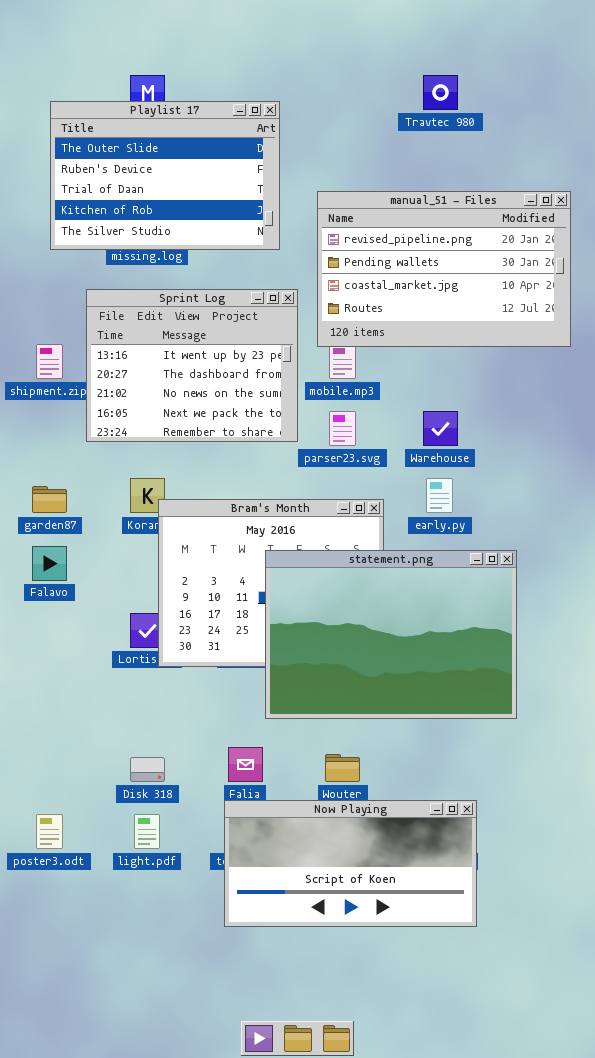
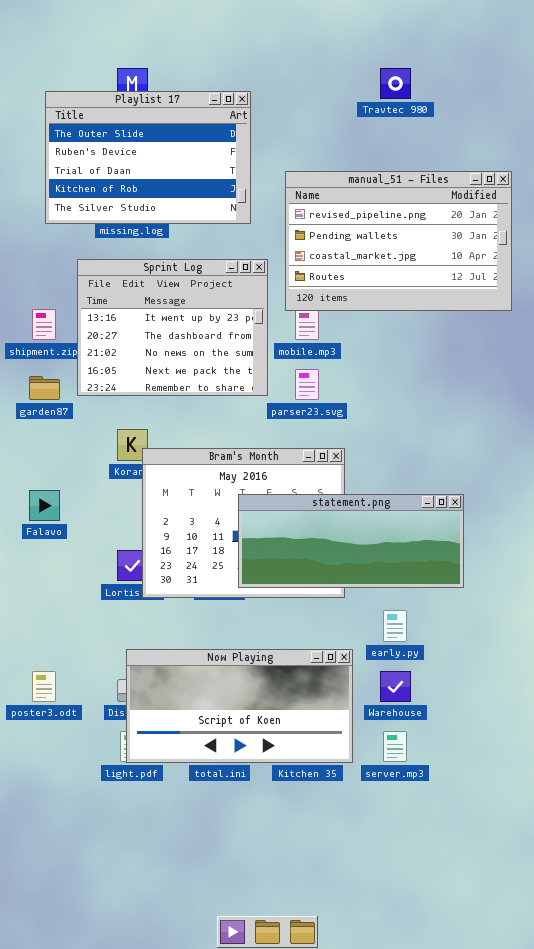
Warehouse: [423,411,458,446] -> [380,671,411,702], moved
early.py: [426,478,453,513] -> [383,610,407,642], moved
garden87: [32,486,67,513] -> [29,376,60,400], moved
statement.png: [265,550,517,719] -> [238,494,464,588], resized
Now Playing: [224,800,477,927] -> [126,649,353,763], moved
poster3.odt: [36,814,63,849] -> [32,671,56,702], moved

